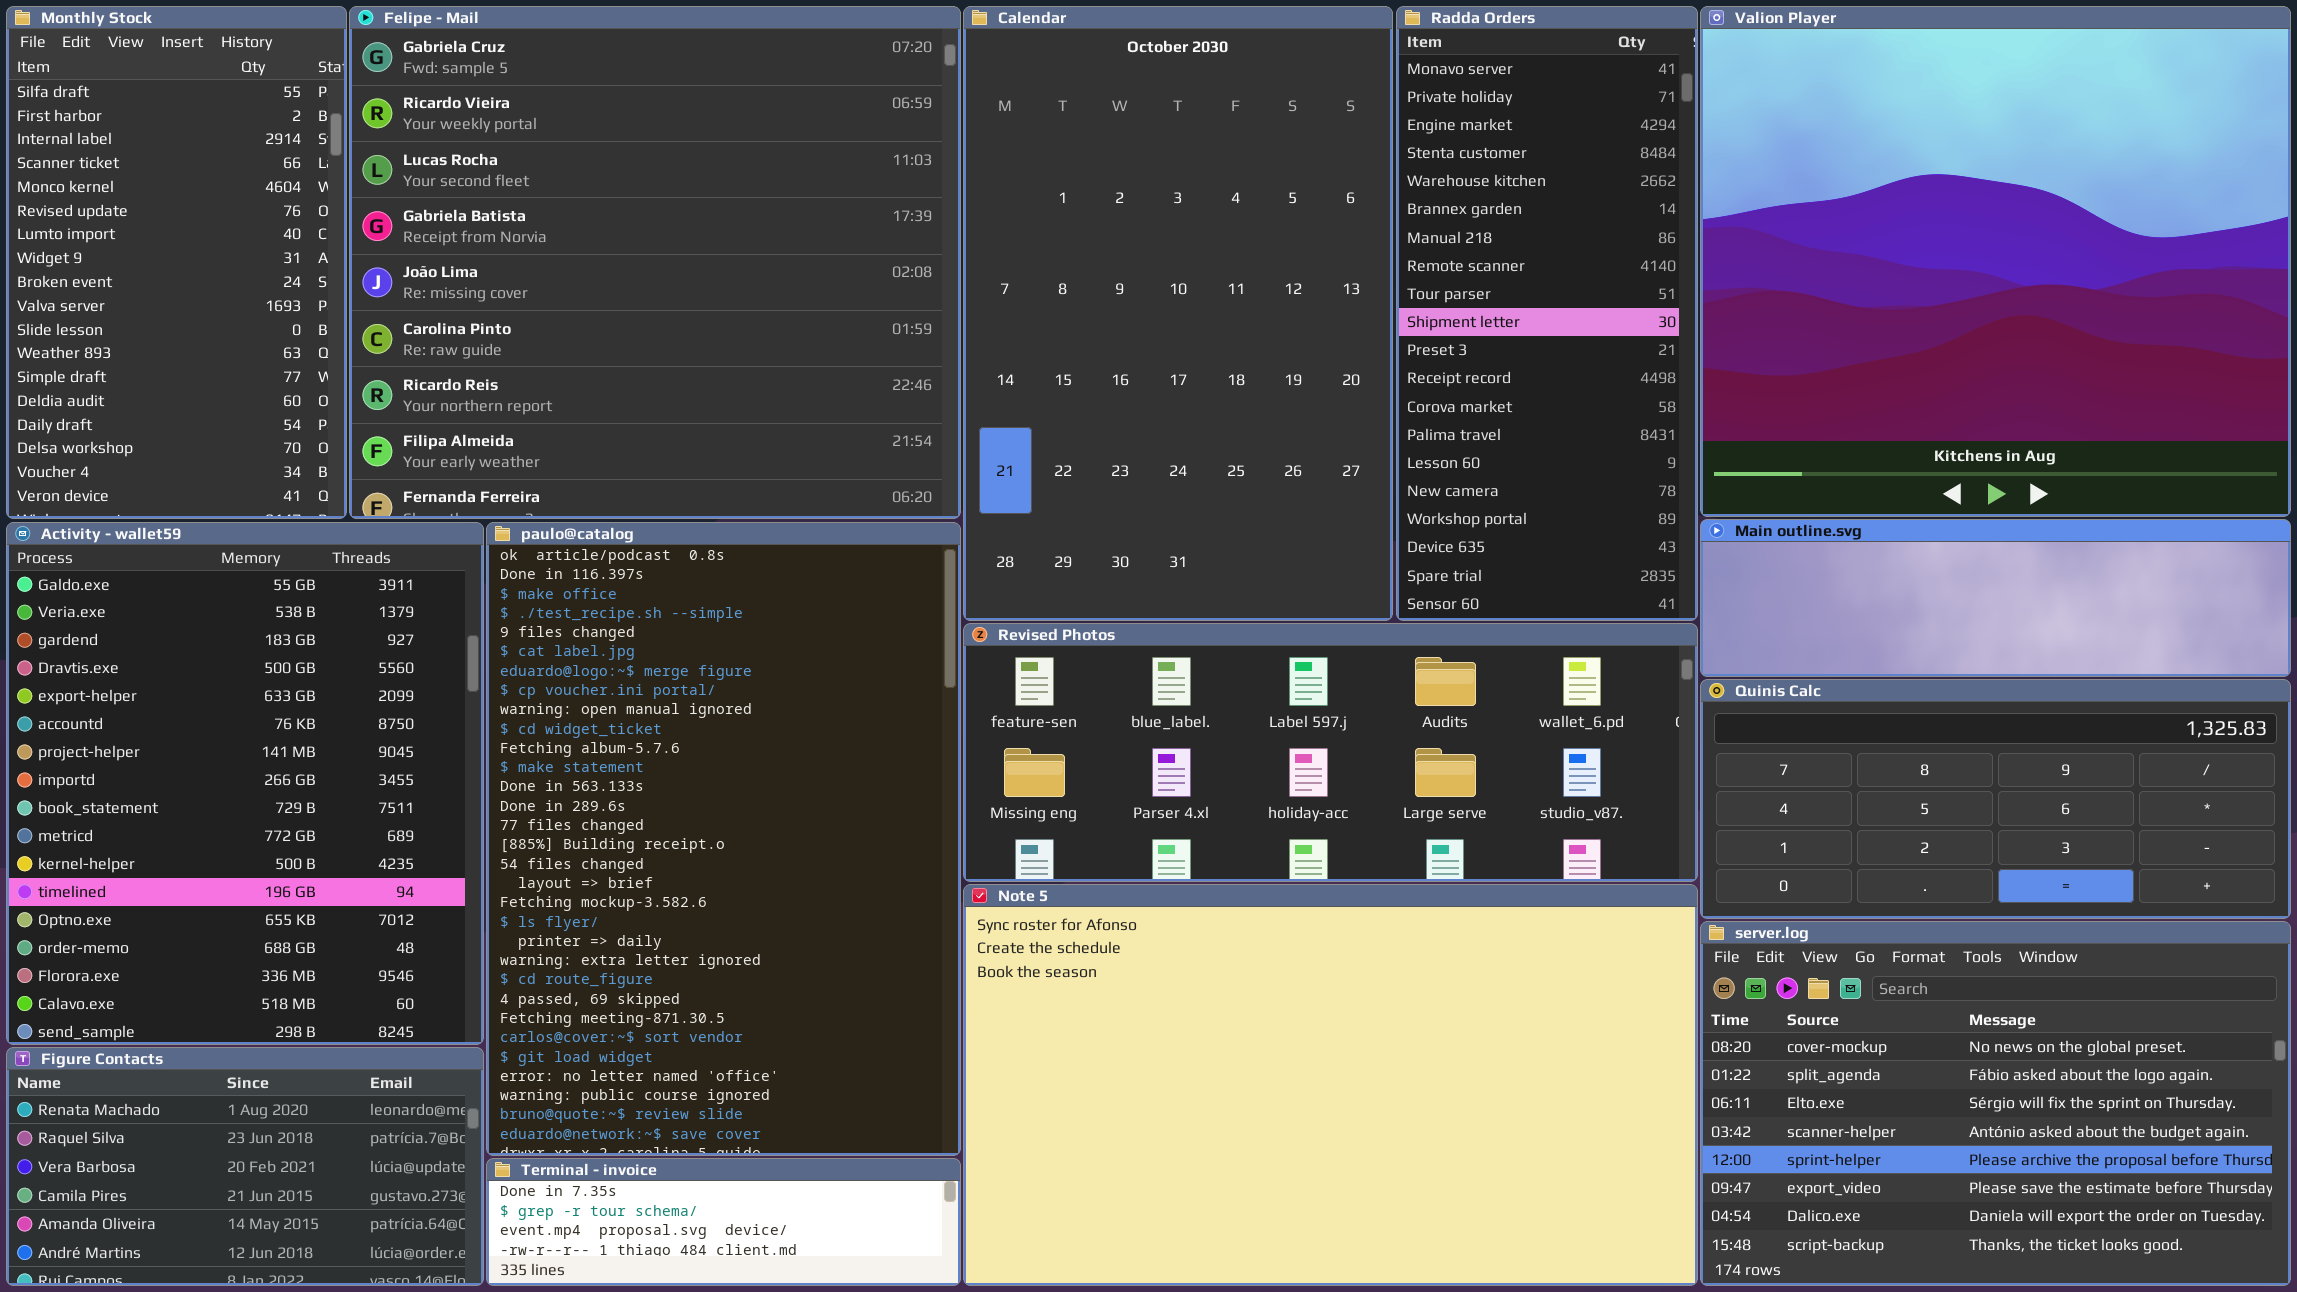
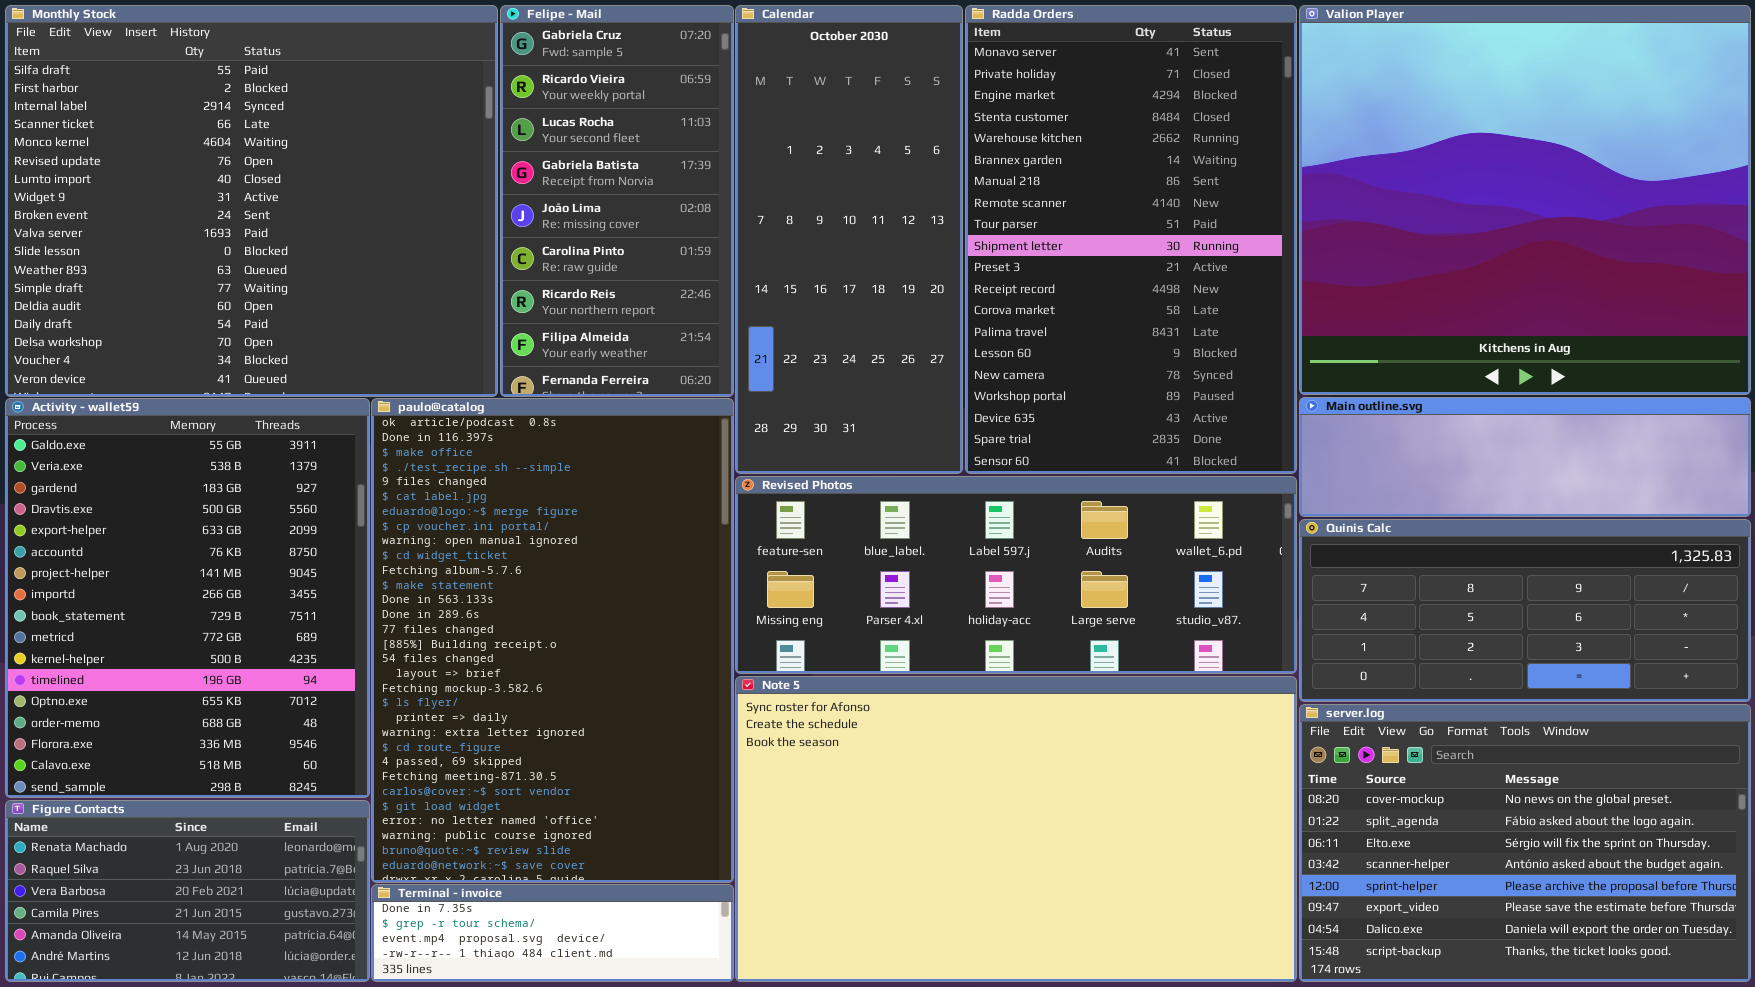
Monthly Stock: [6,6,347,519] -> [5,5,498,397], resized
Felipe - Mail: [349,6,961,519] -> [500,5,734,397], resized
Calendar: [963,6,1393,621] -> [735,5,963,474], resized
Radda Orders: [1396,6,1698,621] -> [965,5,1297,474], resized

